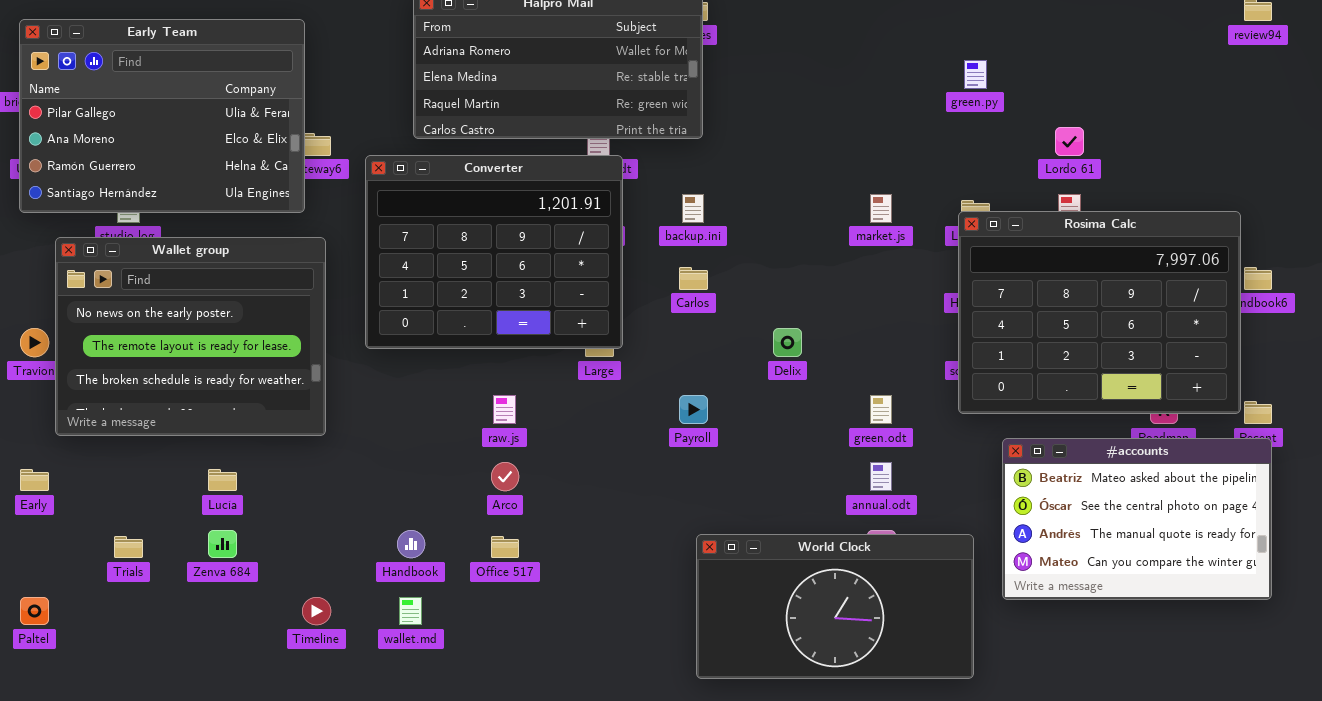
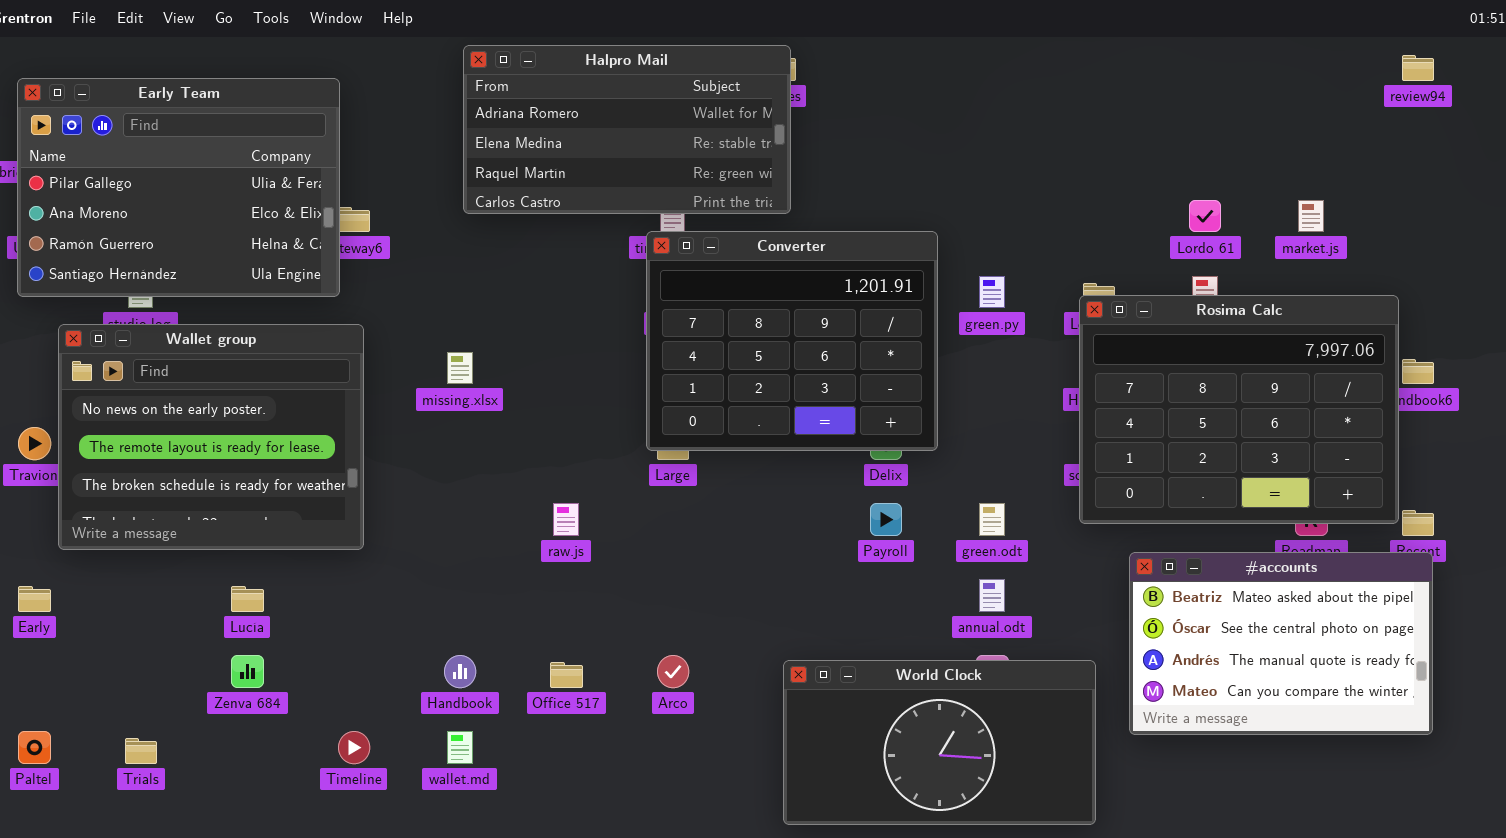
green.py: [964,60,987,89] -> [979,276,1005,308], moved
Converter: [365,155,623,349] -> [646,231,938,451], moved
market.js: [870,194,892,223] -> [1298,200,1324,232], moved
Payroll: [679,395,708,424] -> [870,503,902,536], moved
Arco: [491,462,519,491] -> [657,655,689,688], moved
Trials: [114,536,143,558] -> [125,738,157,764], moved

